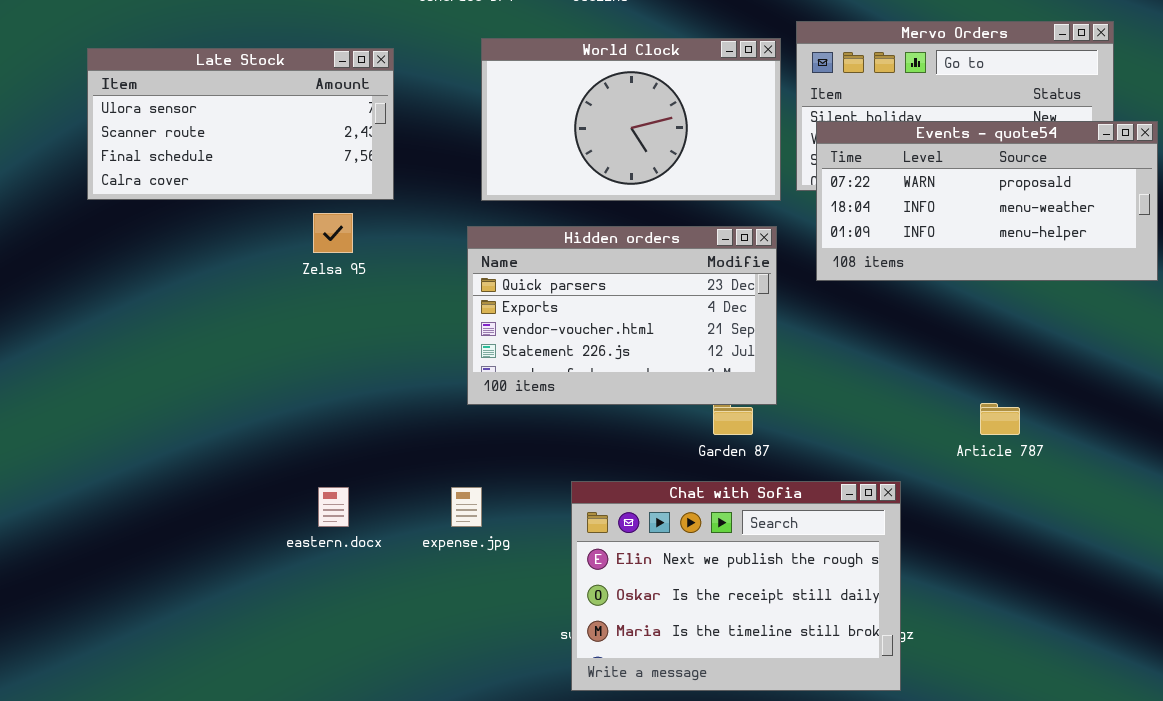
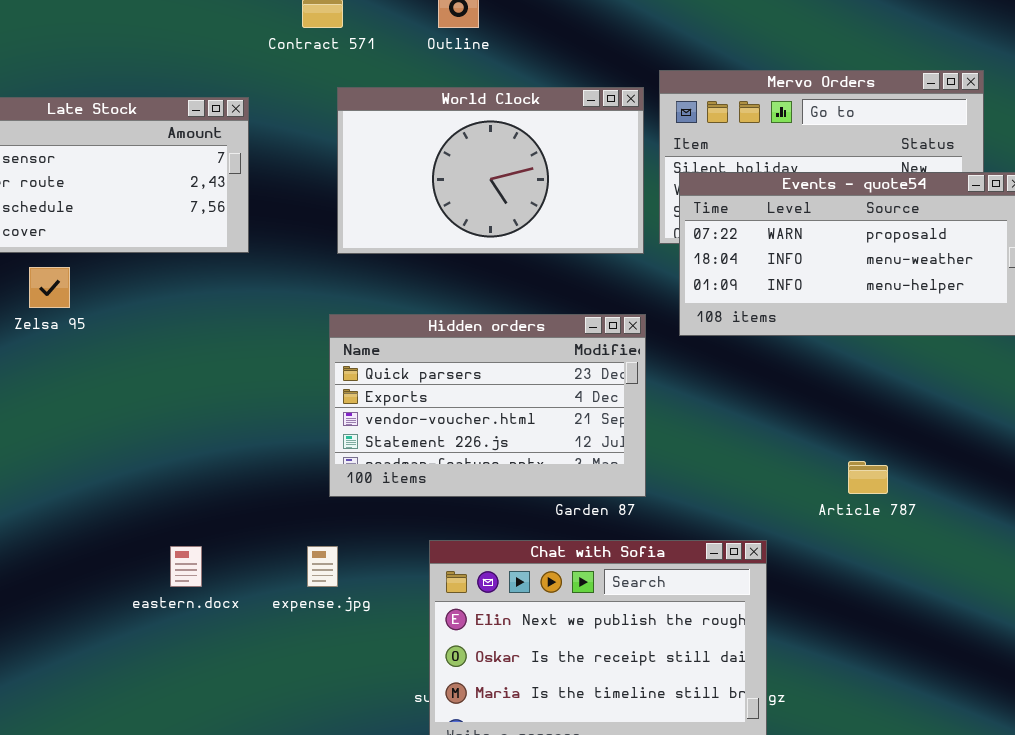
Zelsa 95: [313,213,353,253] -> [29,267,70,308], moved
Hidden orders: [467,226,777,405] -> [329,314,646,497], moved

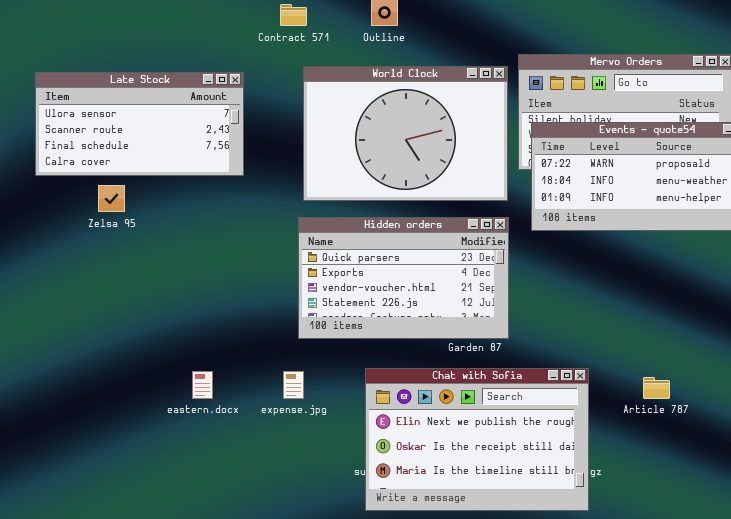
World Clock: [337,87,644,254] -> [303,66,508,201], resized
Article 787: [848,461,888,494] -> [643,377,670,399], moved

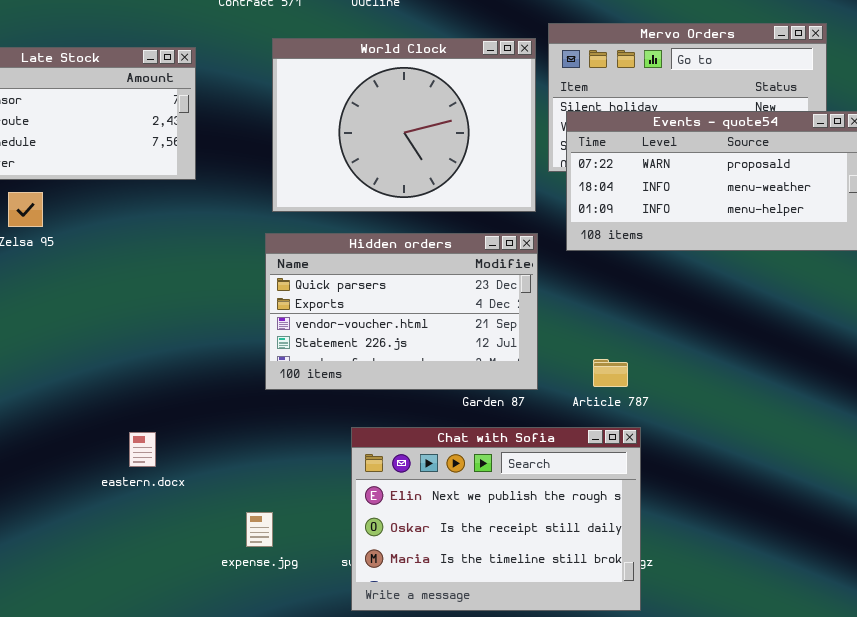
expense.jpg: [283,371,304,399] -> [246,512,273,547], moved
Article 787: [643,377,670,399] -> [593,359,628,387], moved

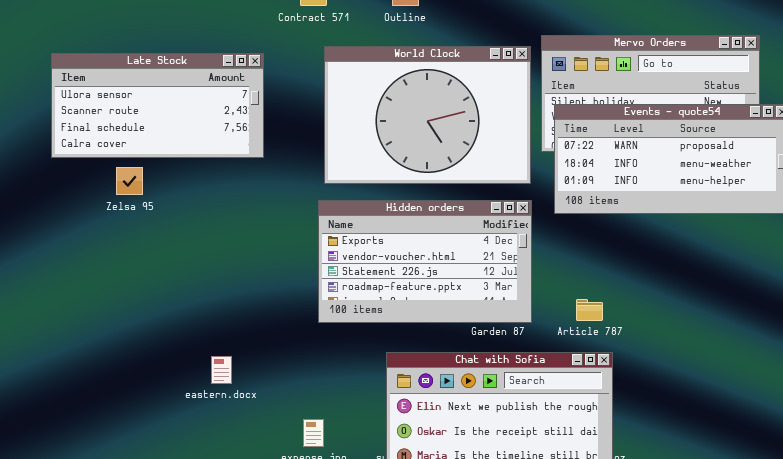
Hidden orders: [265,233,538,390] -> [318,200,532,323], scrolled down 1 row

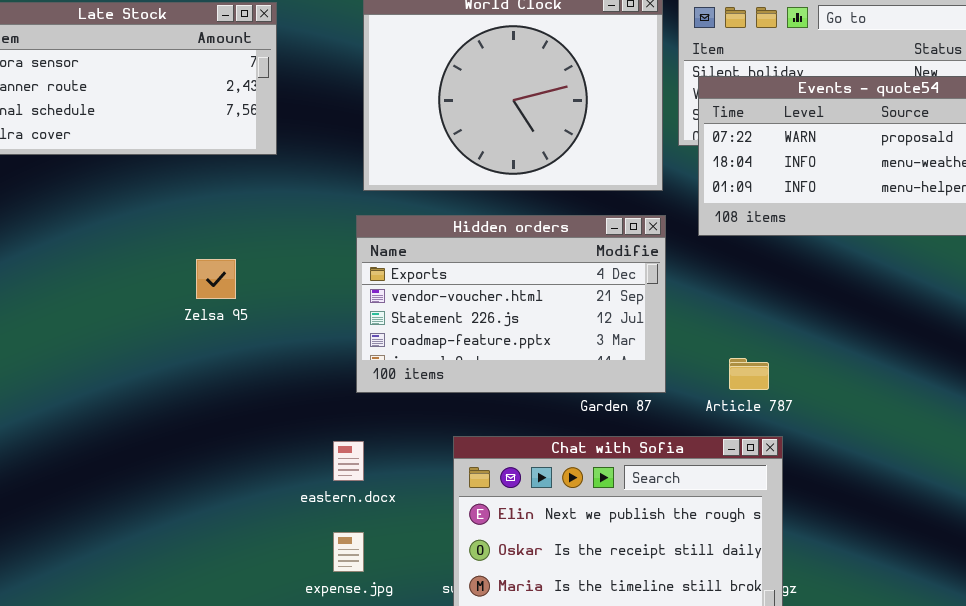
Zelsa 95: [116,167,143,195] -> [196,259,236,299], moved
eastern.docx: [211,356,232,384] -> [333,441,364,481], moved

